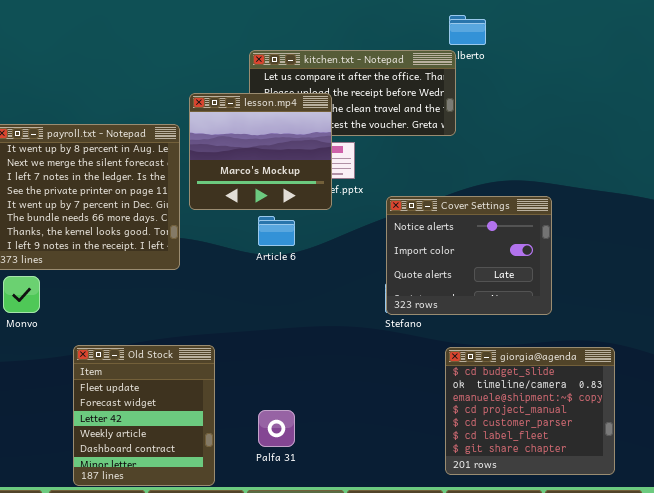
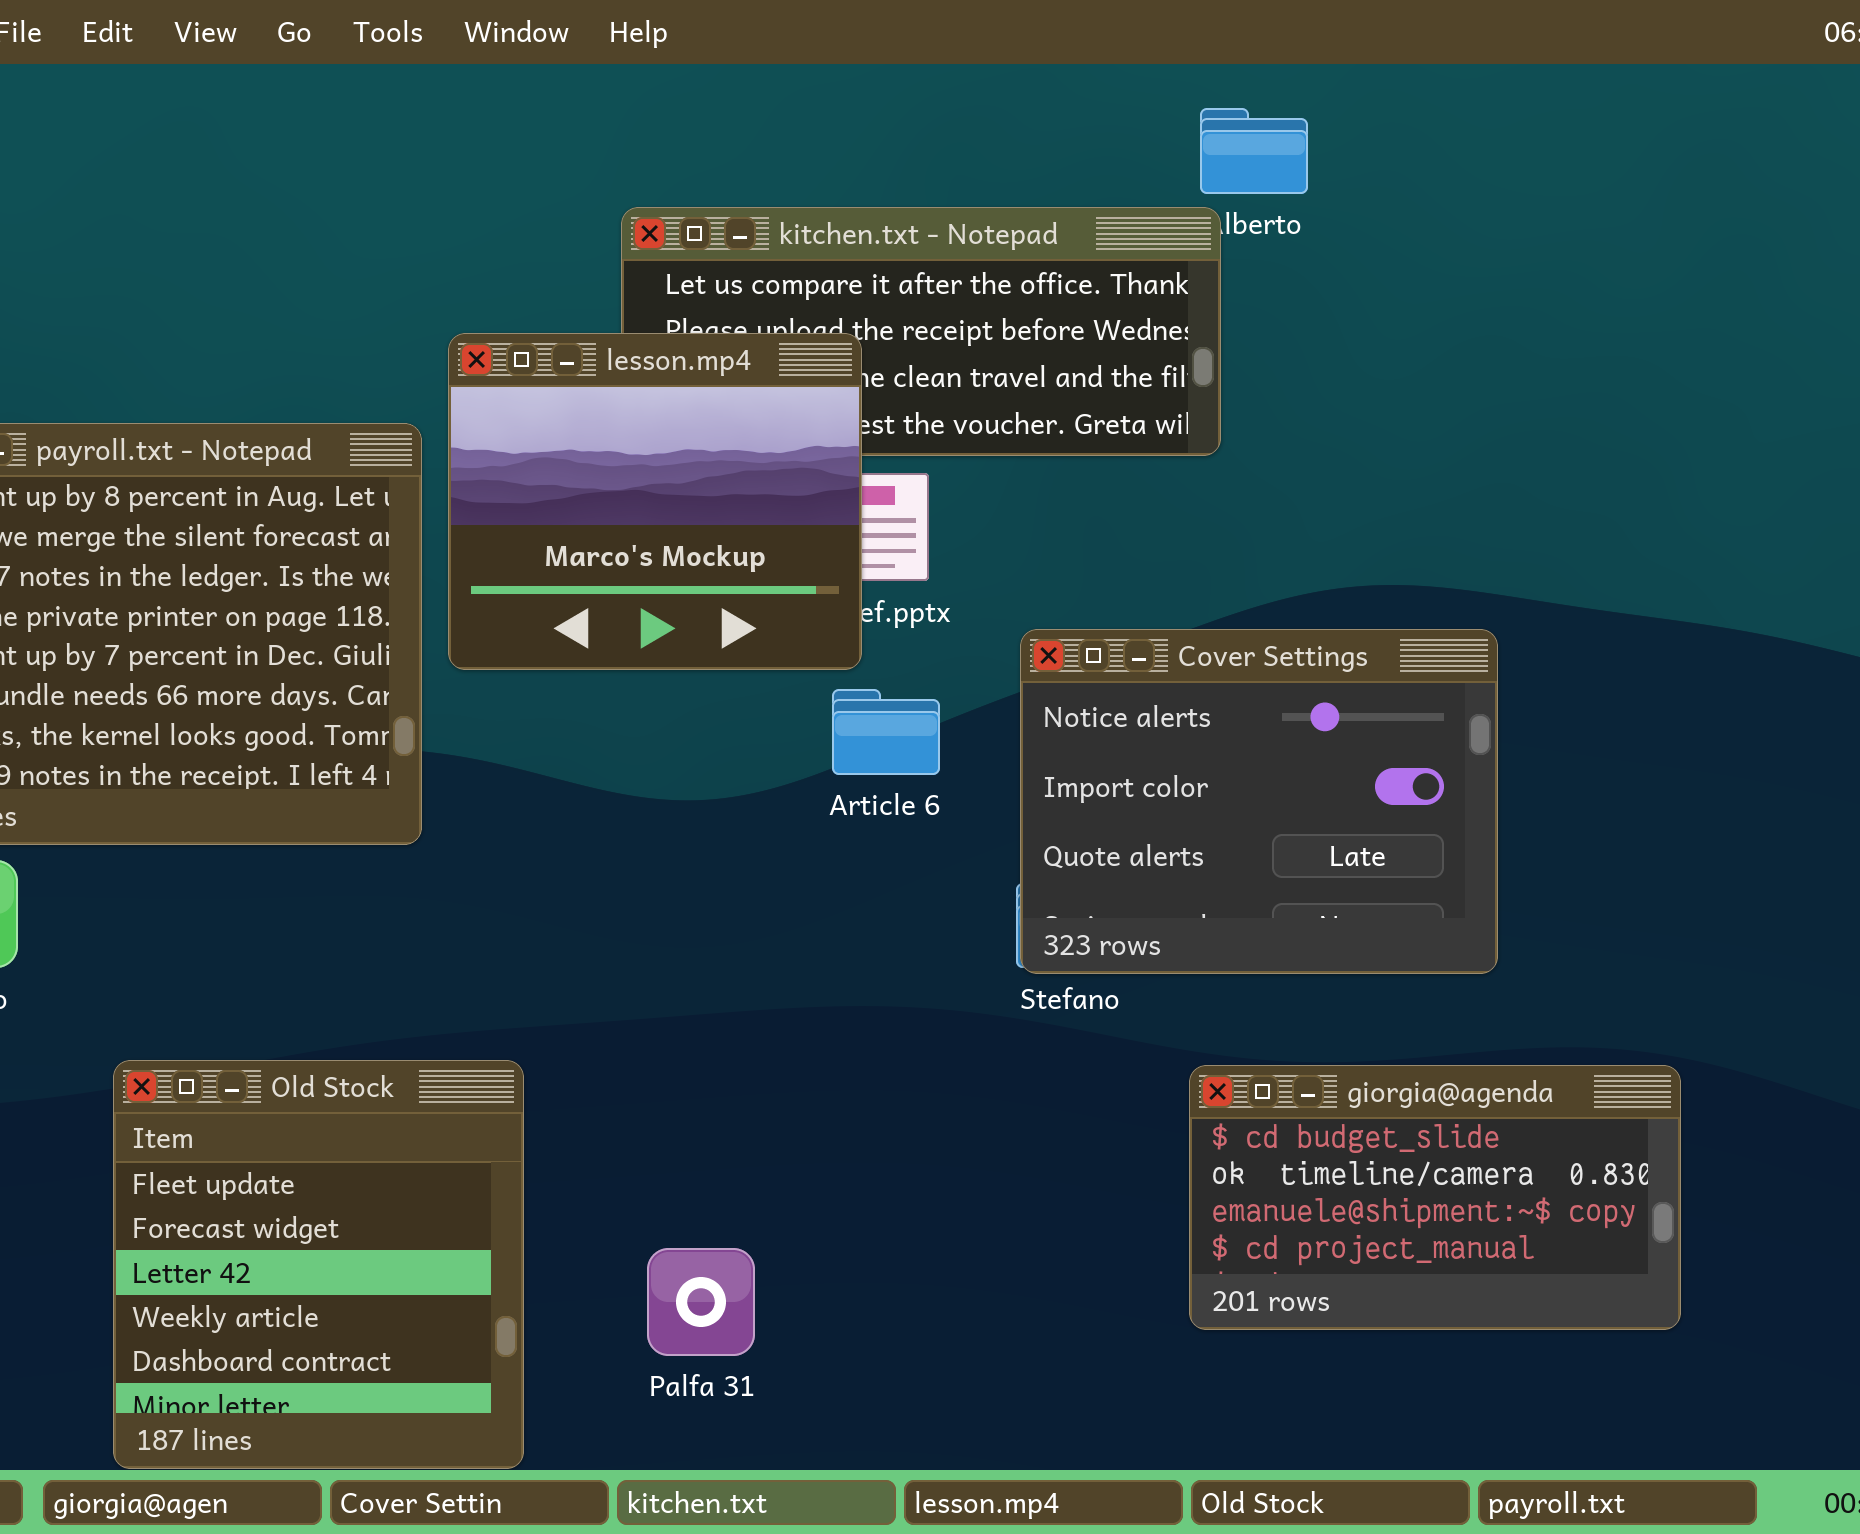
Article 6: [258,216,295,246] -> [832,689,940,775], moved
giorgia@agenda: [445,347,615,475] -> [1189,1065,1681,1330], resized

